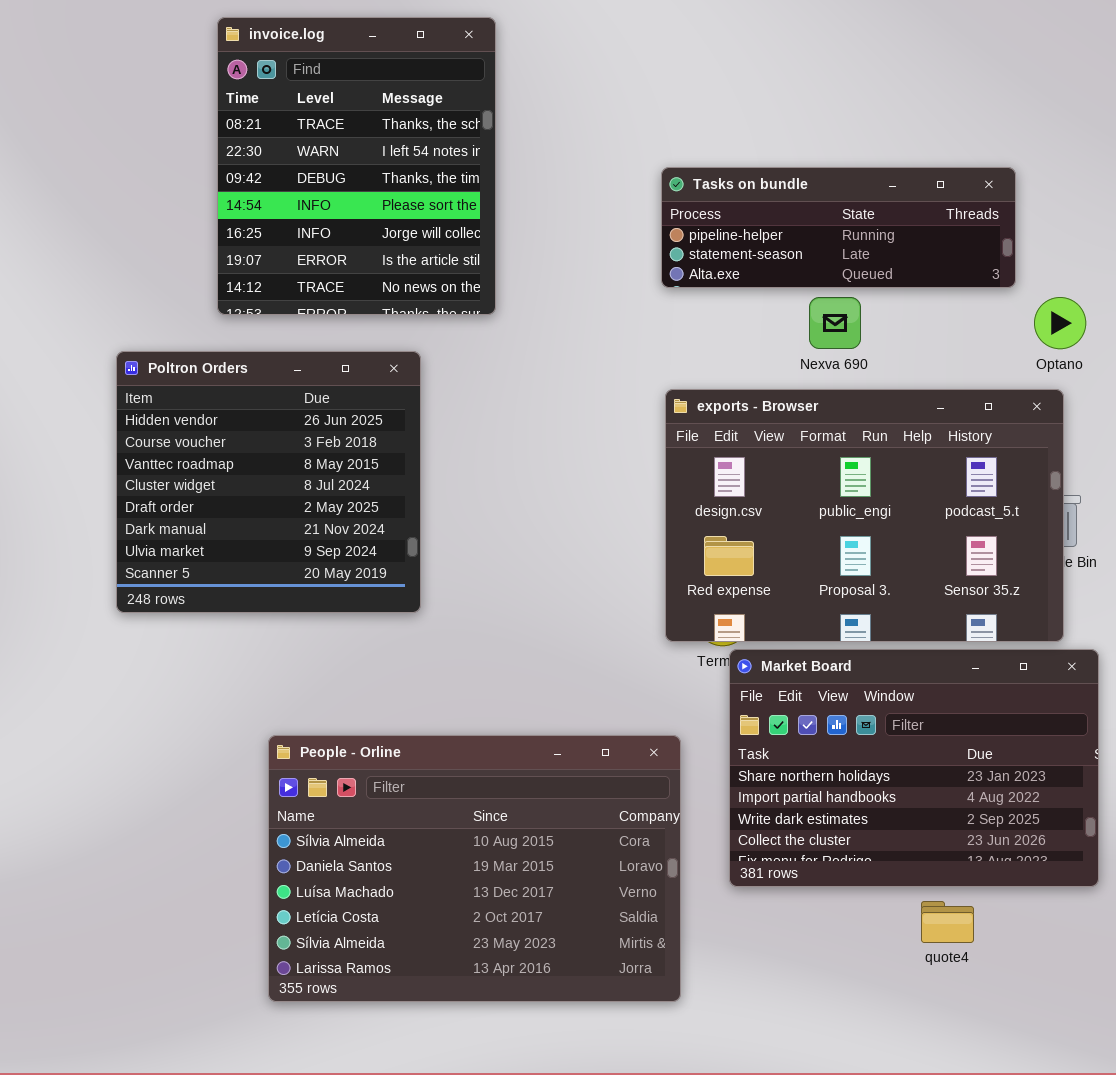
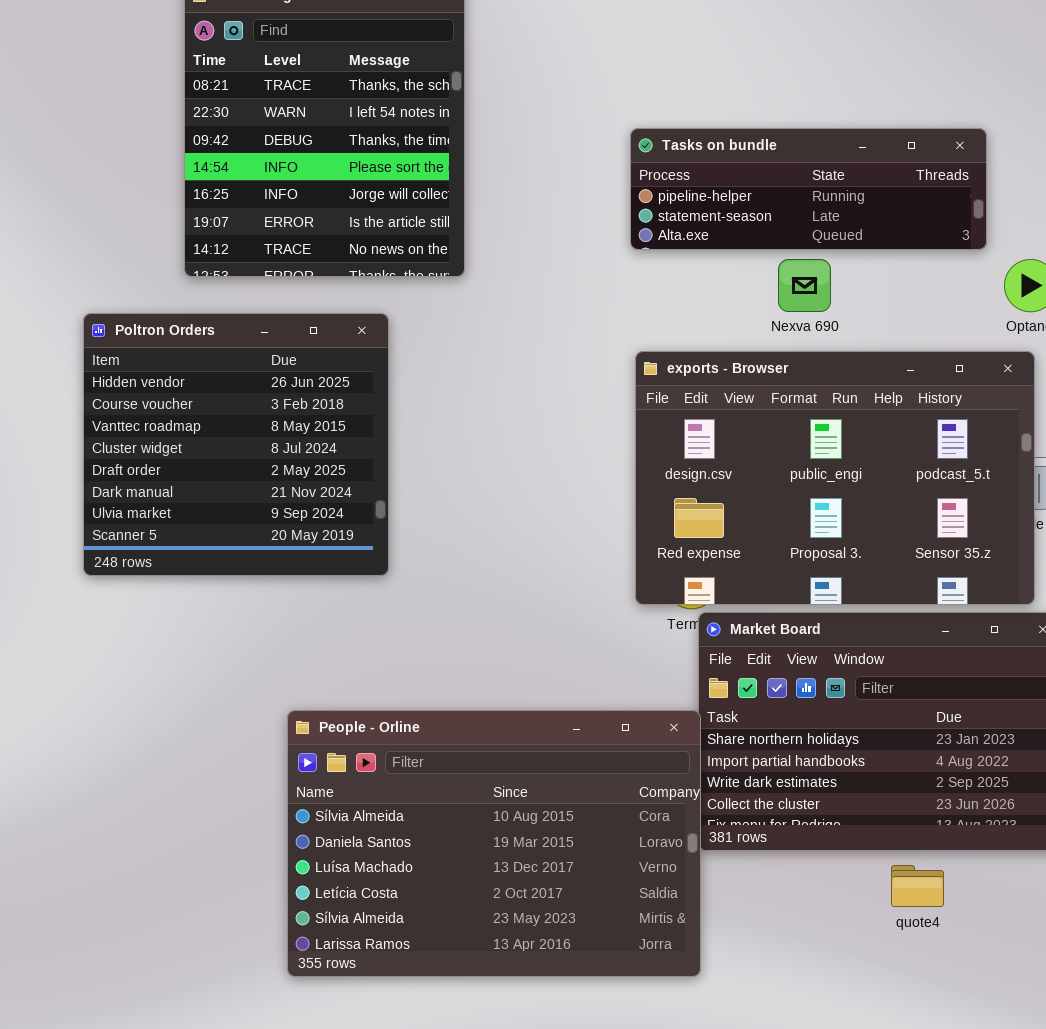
People - Orline: [268,735,681,1002] -> [287,710,701,977], moved

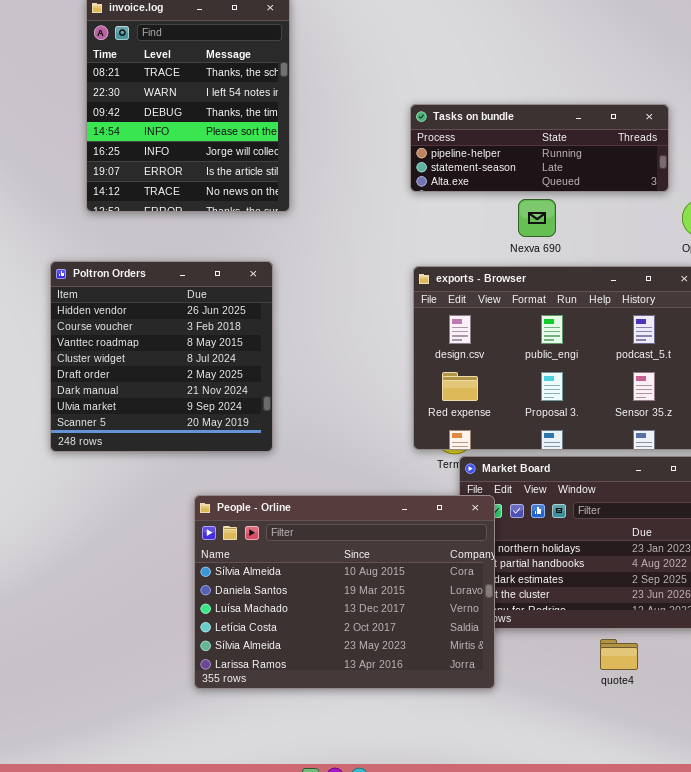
Poltron Orders: [83,313,389,576] -> [50,261,273,452], moved
People - Orline: [287,710,701,977] -> [194,495,495,689], moved

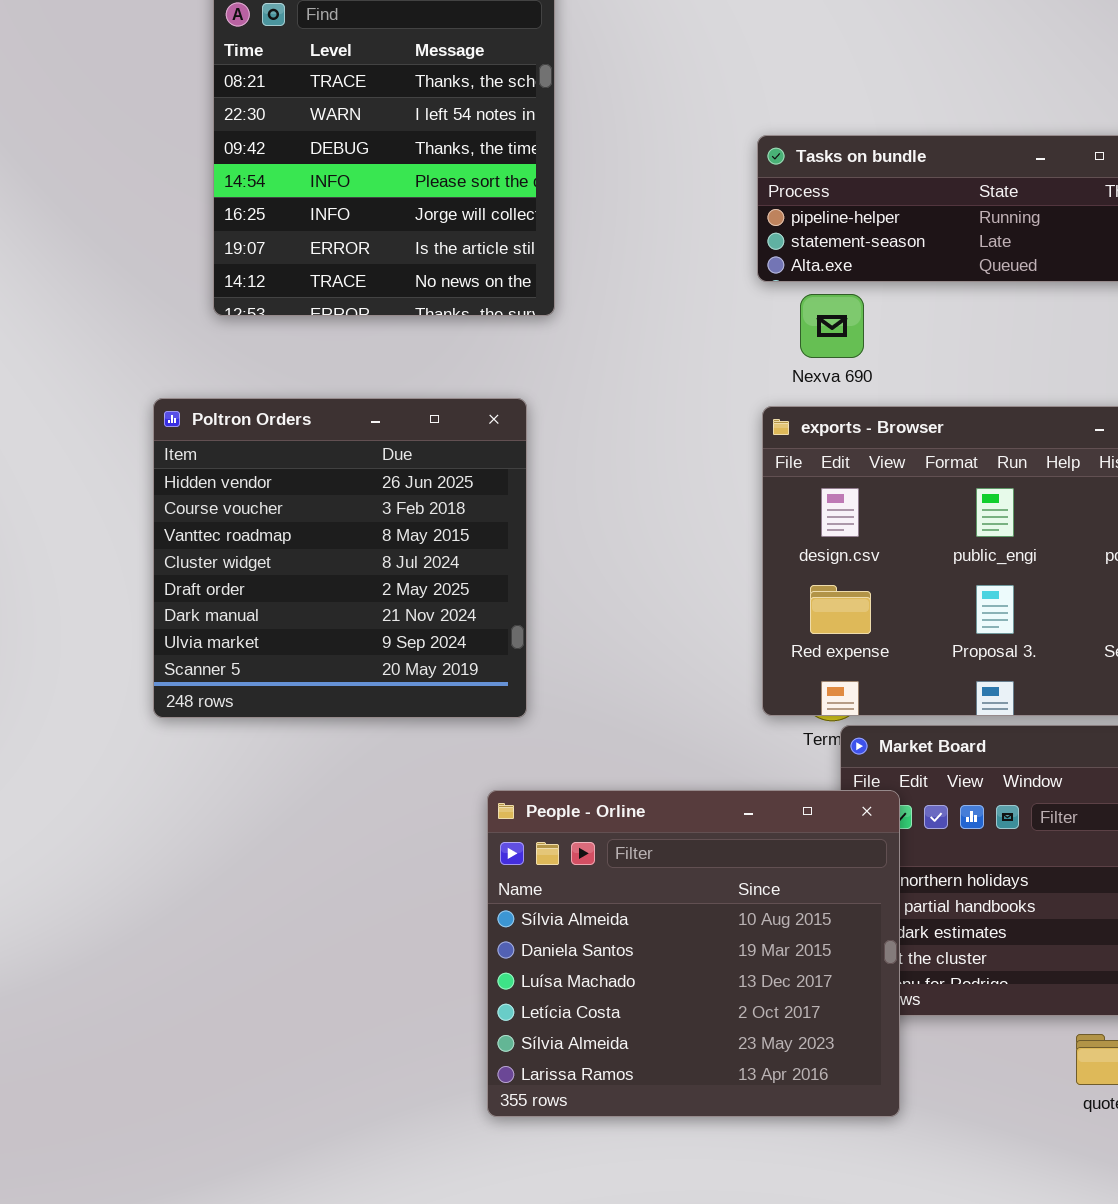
Nexva 690: [518,199,556,237] -> [800,294,864,358], moved
People - Orline: [194,495,495,689] -> [487,790,900,1117], resized

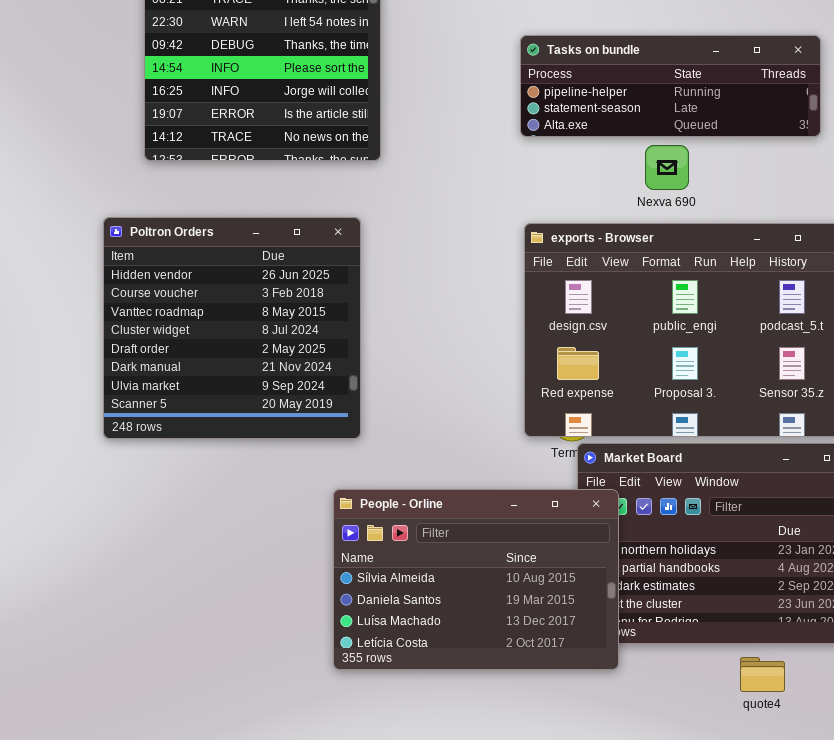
Nexva 690: [800,294,864,358] -> [645,145,689,190], moved
People - Orline: [487,790,900,1117] -> [333,489,619,670], resized

